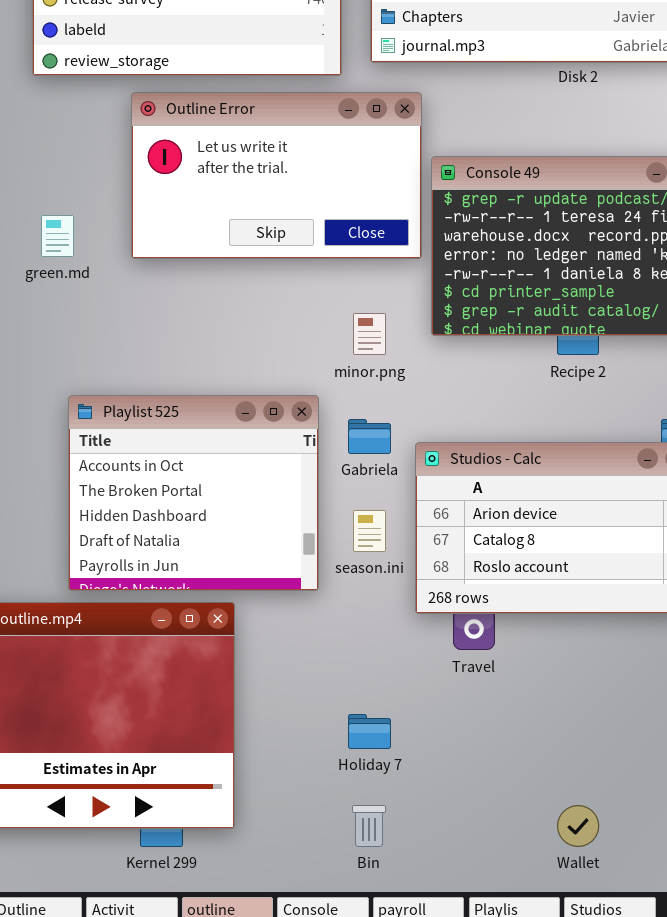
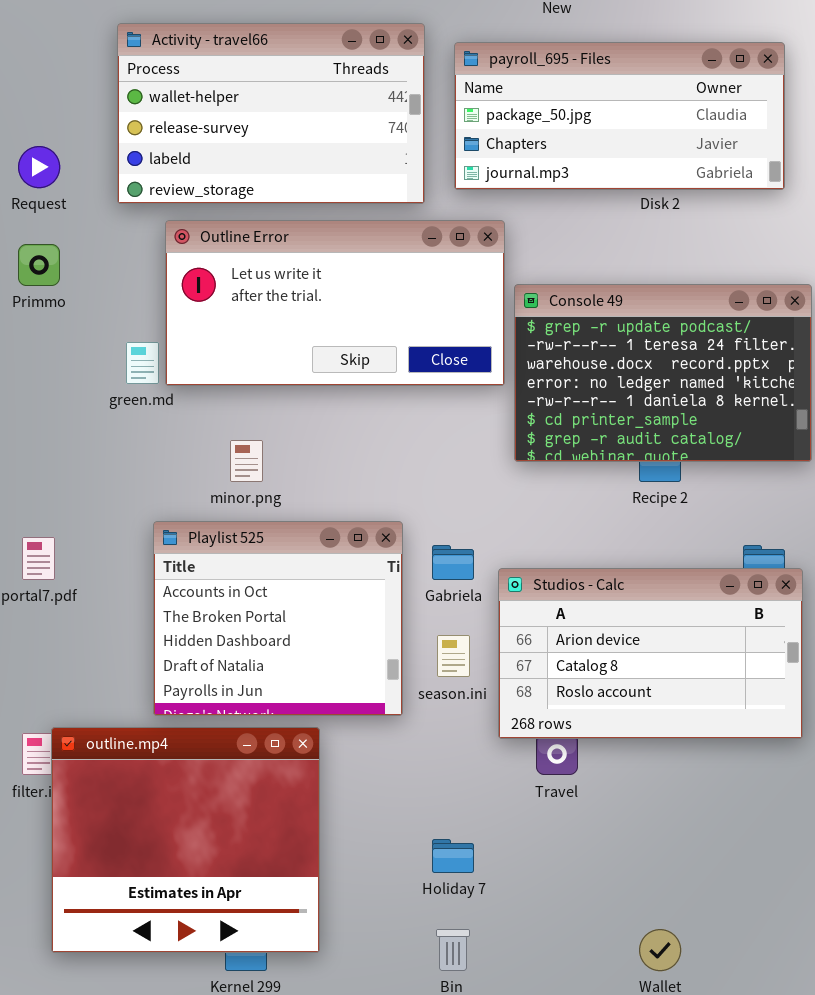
Outline Error: [131,92,422,259] -> [165,220,505,386], resized
minor.png: [353,313,386,355] -> [230,440,263,482], moved

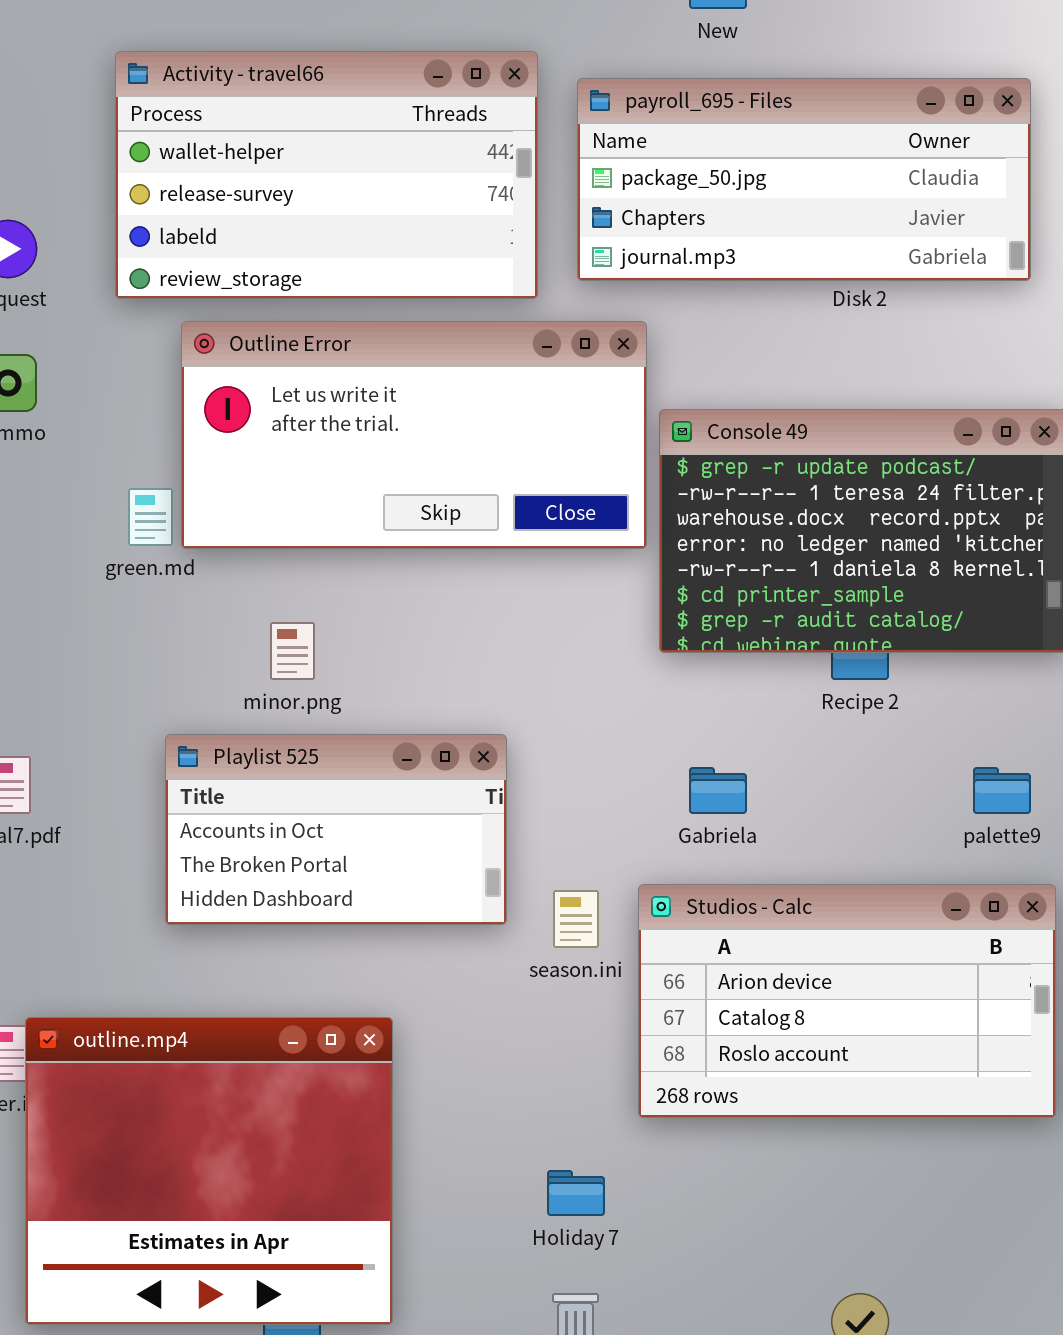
Playlist 525: [153,521,403,716] -> [165,734,507,925], resized
Gabriela: [432,545,474,580] -> [689,767,747,814], moved
Studios - Calc: [498,568,803,739] -> [638,884,1056,1118], moved

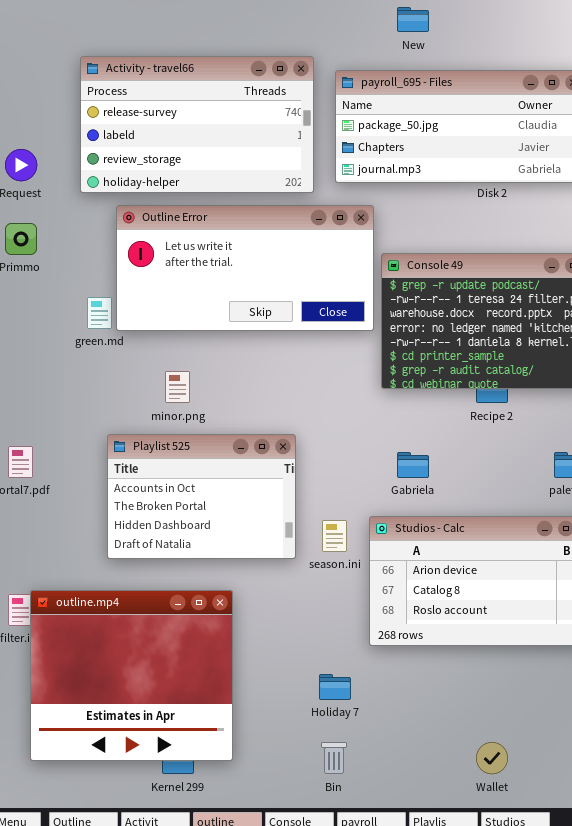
Activity - travel66: [115,51,538,299] -> [80,56,314,193], scrolled down 1 row
Playlist 525: [165,734,507,925] -> [107,434,296,559], resized

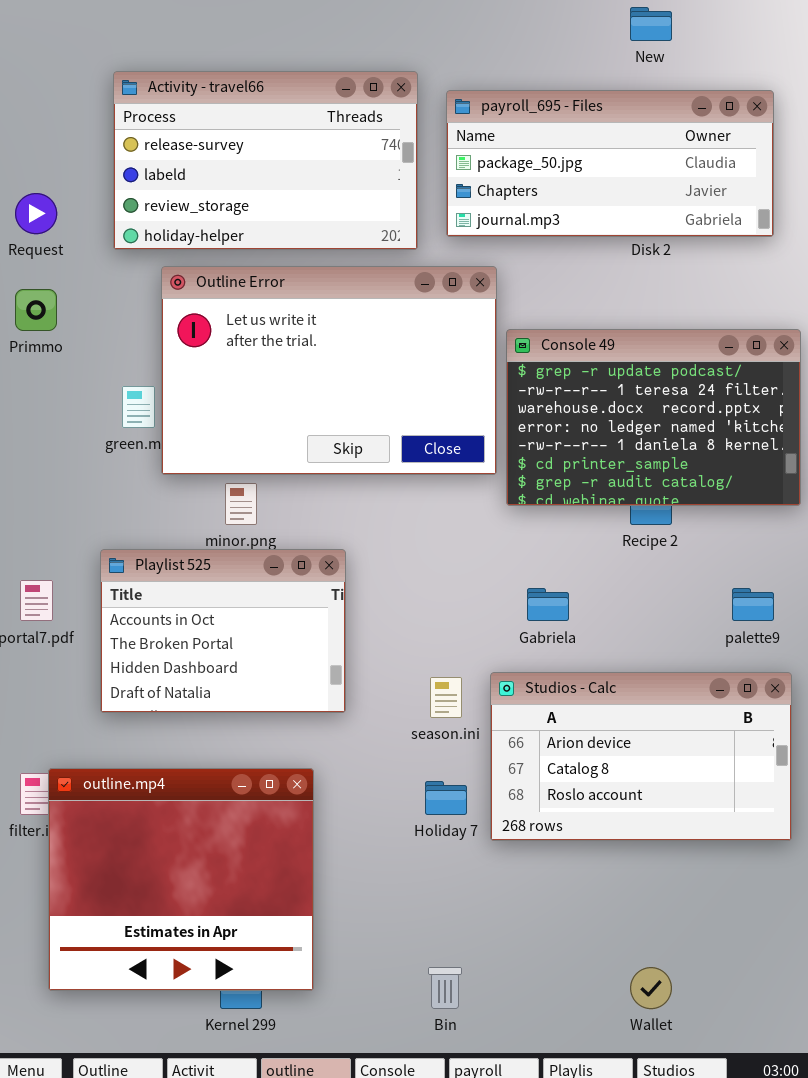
New: [397,7,429,32] -> [630,7,672,41], moved
Outline Error: [116,205,374,331] -> [161,266,497,475], resized
Playlist 525: [107,434,296,559] -> [100,549,346,713], moved
Holiday 7: [319,674,351,700] -> [425,781,467,815], moved

